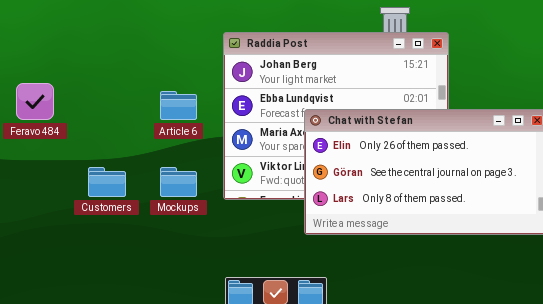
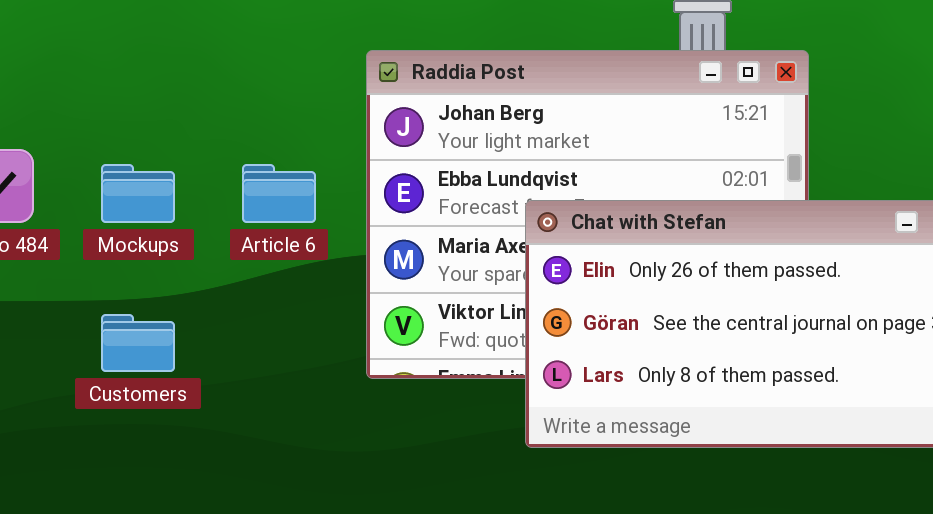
Mockups: [160,167,197,197] -> [101,164,175,223], moved

